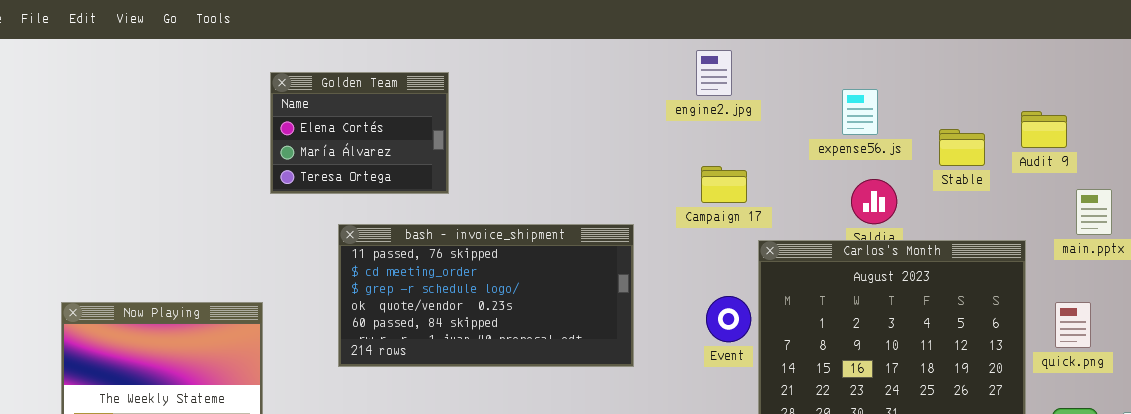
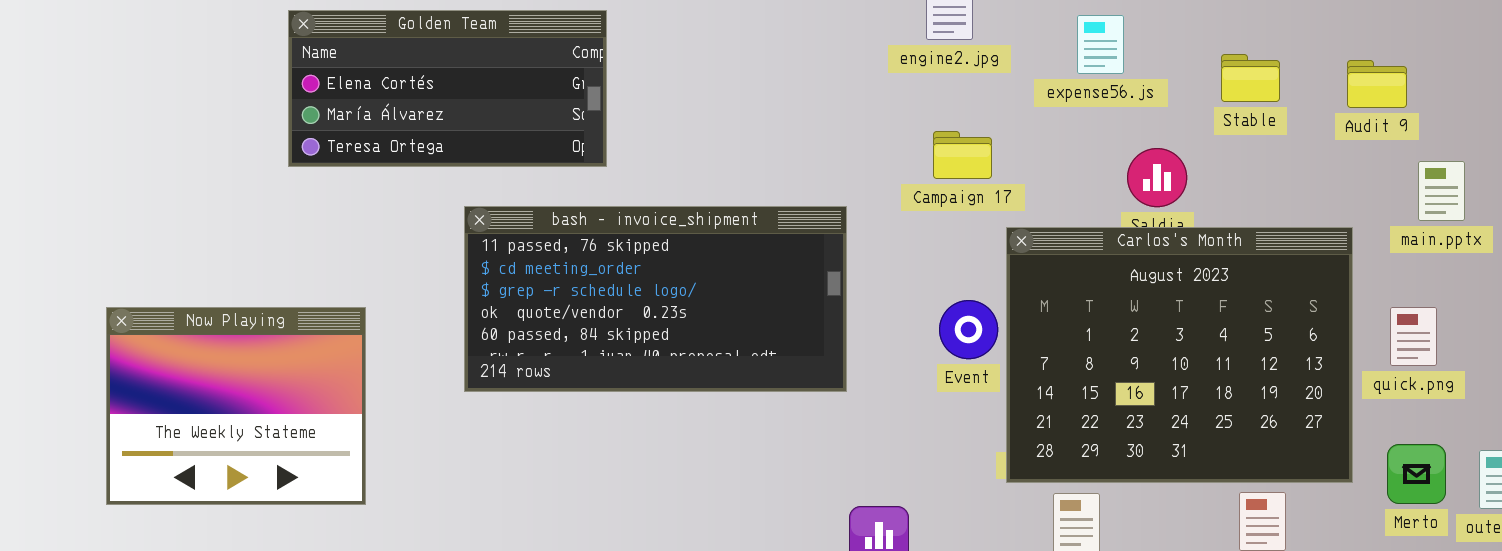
Golden Team: [270,72,449,194] -> [288,10,607,167], resized
expense56.js: [842,89,878,135] -> [1077,15,1124,74], moved
Stable: [939,129,985,166] -> [1221,54,1280,102], moved

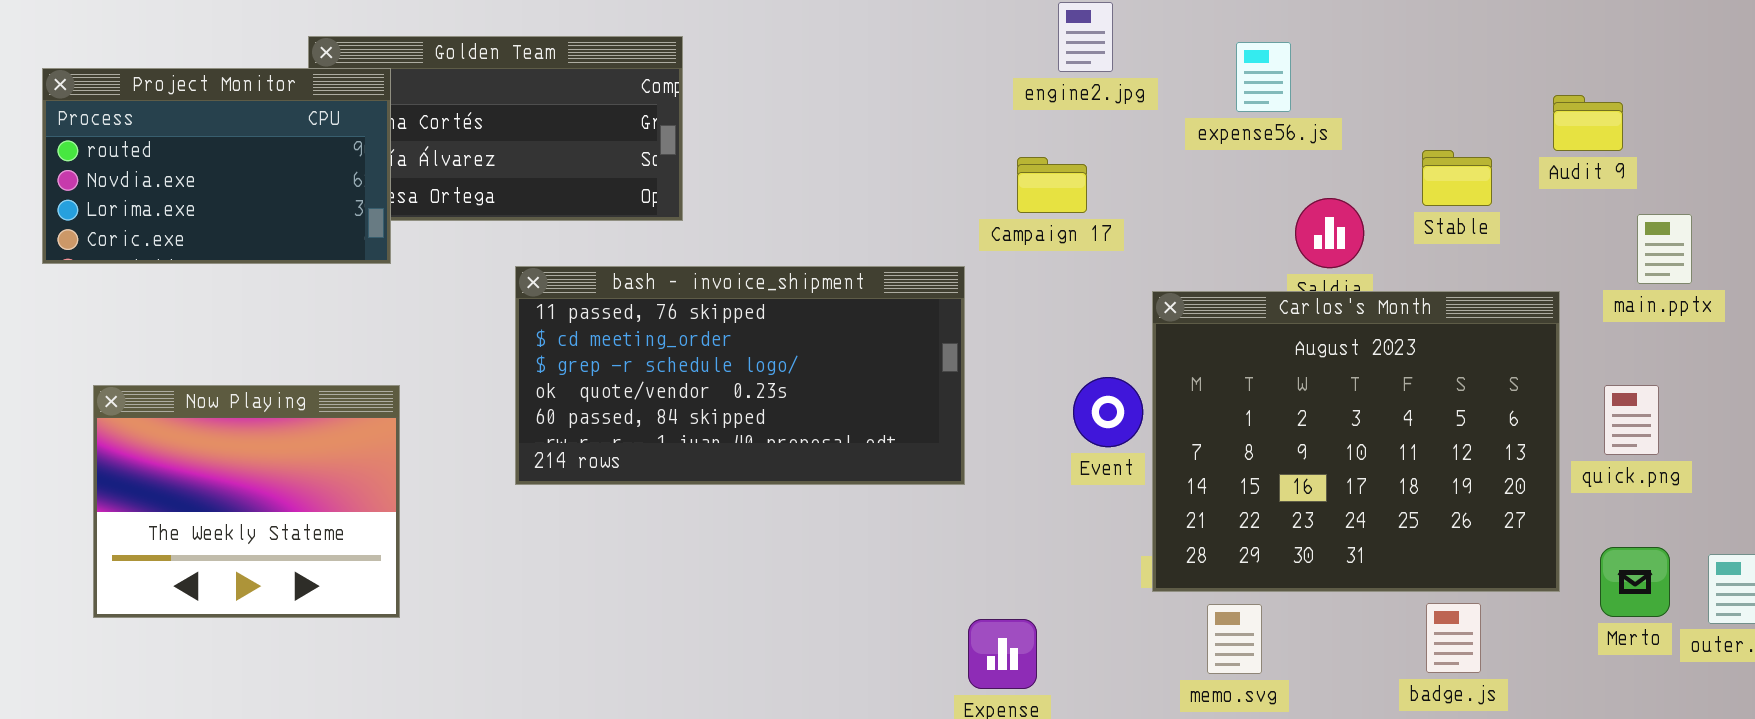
Project Monitor: none -> [42,68,391,264], opened
Stable: [1221,54,1280,102] -> [1422,150,1492,206], moved
Campaign 17: [933,131,992,179] -> [1017,157,1087,213], moved

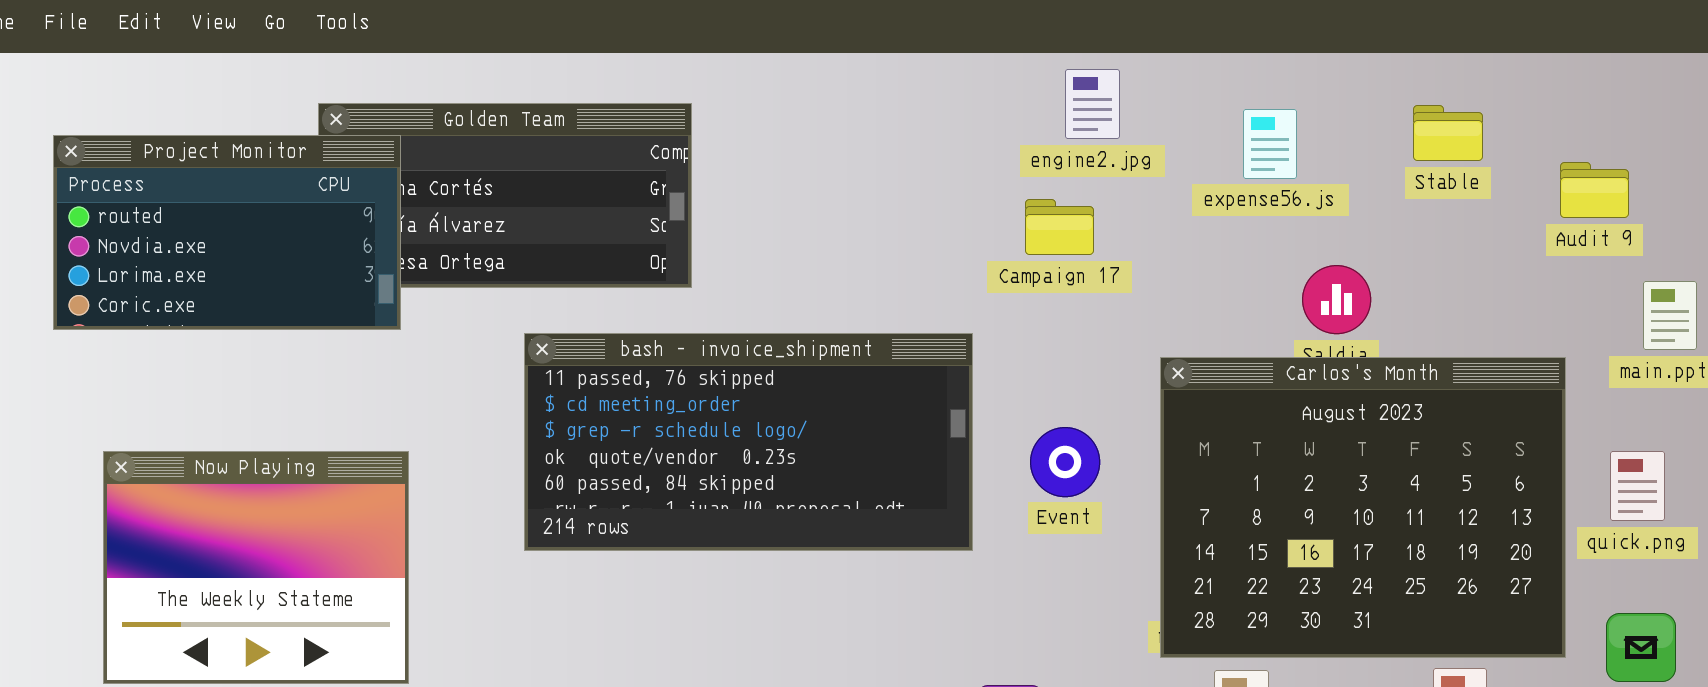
Stable: [1422,150,1492,206] -> [1413,105,1483,161], moved
Campaign 17: [1017,157,1087,213] -> [1025,199,1094,255], moved
Event: [1073,377,1143,447] -> [1030,427,1100,497], moved

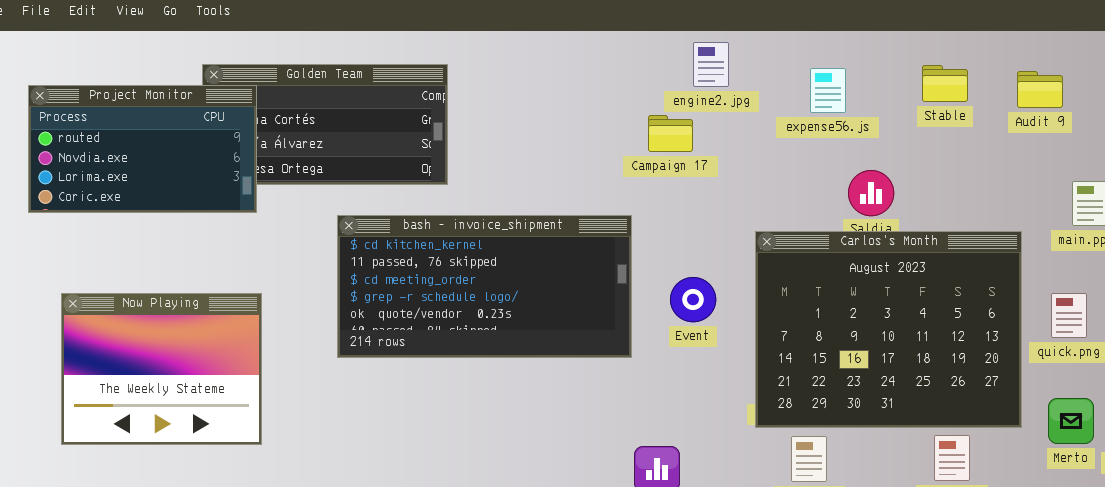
Audit 9: [1560,162,1629,218] -> [1017,71,1063,108], moved
Campaign 17: [1025,199,1094,255] -> [648,115,693,152], moved
bash - invoice_shipment: [524,333,973,551] -> [337,215,632,358], scrolled up 1 row

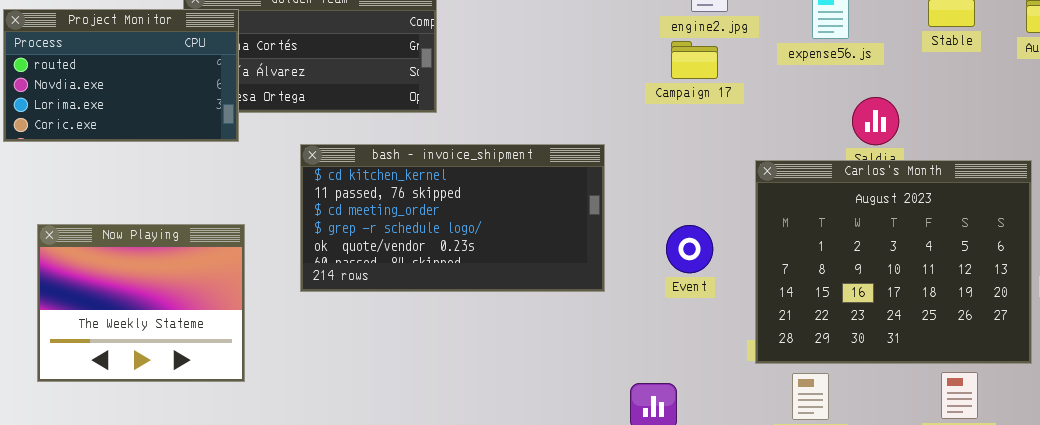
Campaign 17: [648,115,693,152] -> [671,41,718,79], moved
bash - invoice_shipment: [337,215,632,358] -> [300,144,605,292], moved
Event: [670,277,716,322] -> [666,225,713,273], moved

